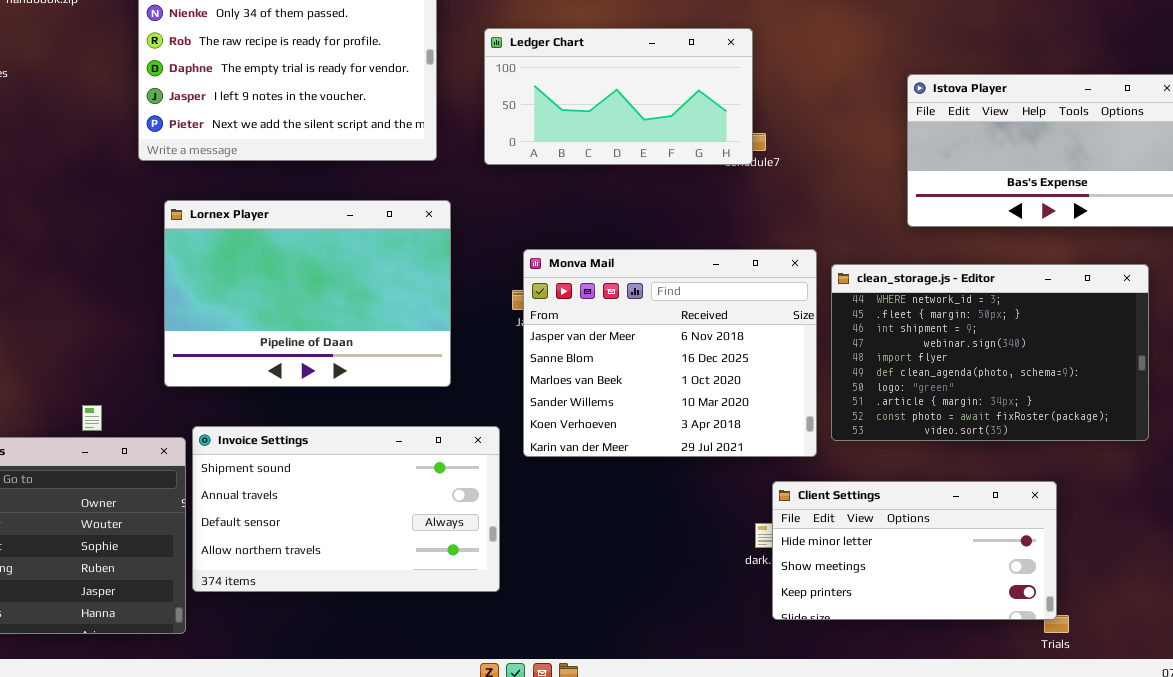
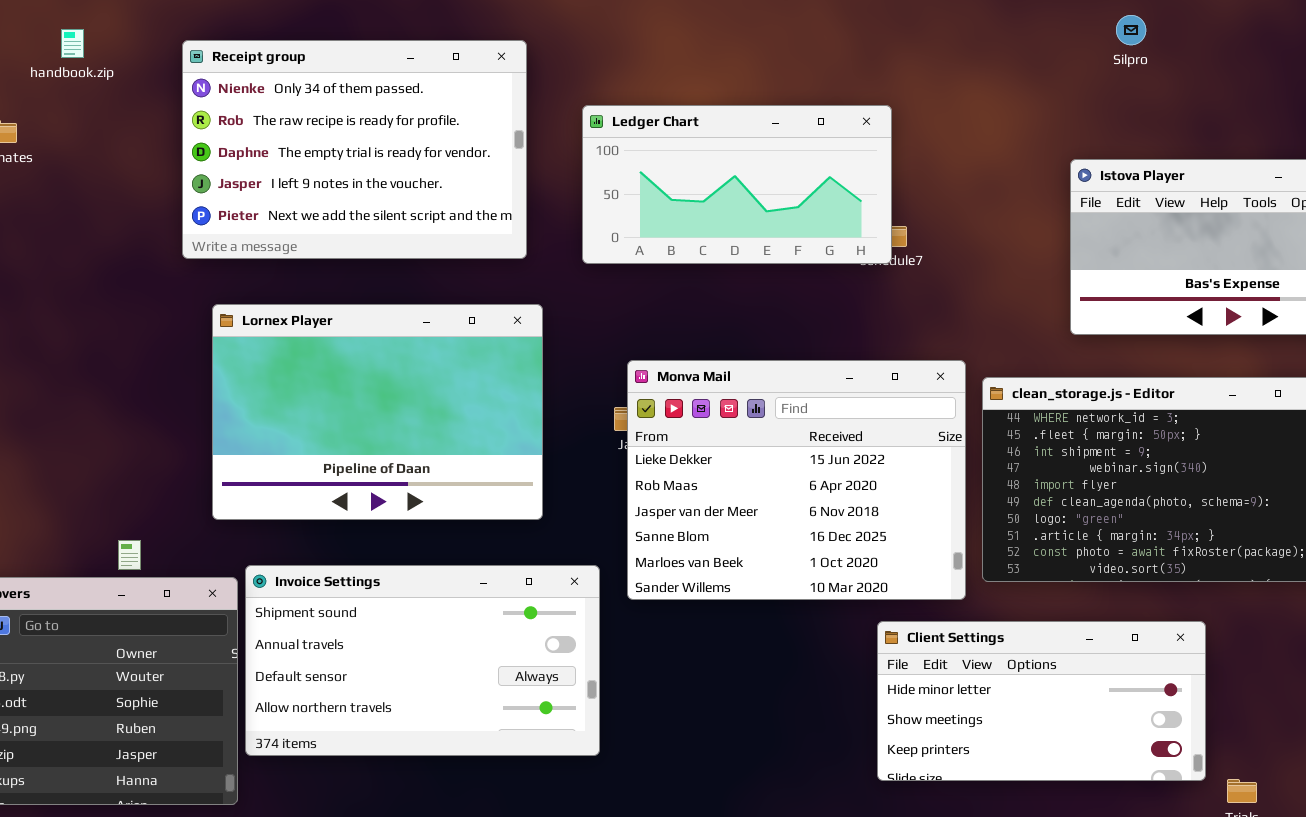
Monva Mail: [523,249,817,457] -> [627,360,966,600], scrolled up 2 rows
Client Settings: [772,481,1057,620] -> [877,621,1206,781], moved

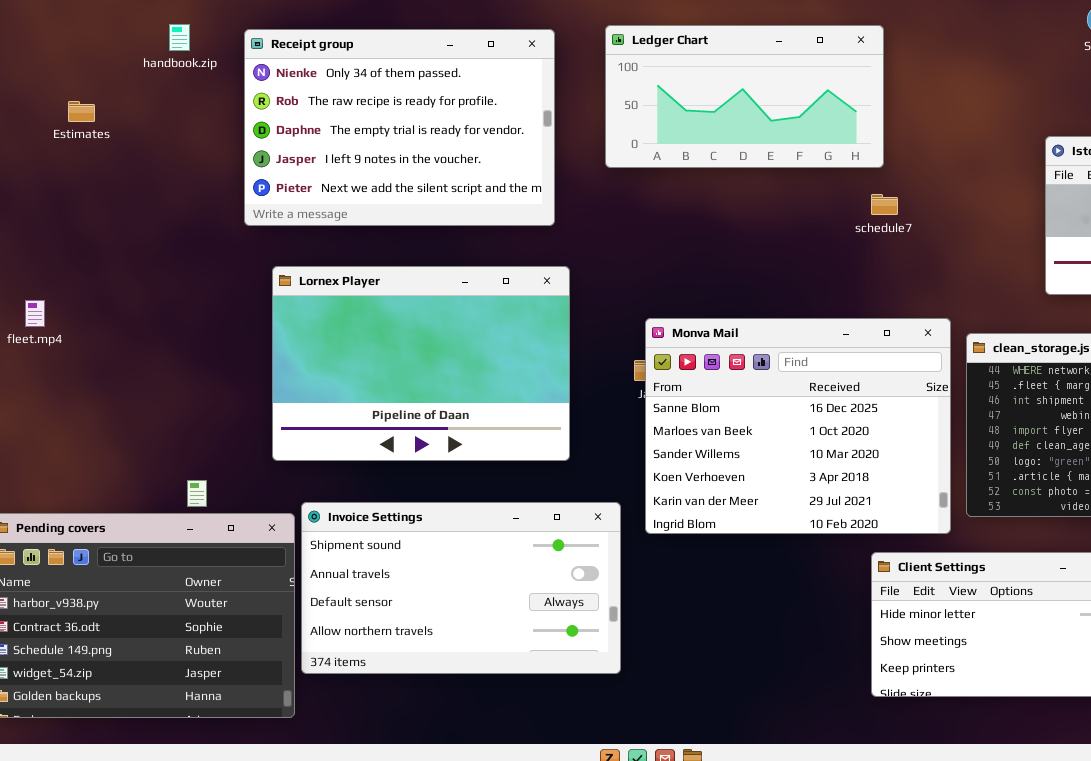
handbook.zip: [61,29,84,58] -> [169,24,190,51], moved
Ledger Chart: [582,105,892,264] -> [605,25,884,168], moved
Monva Mail: [627,360,966,600] -> [645,318,951,534], scrolled down 3 rows

